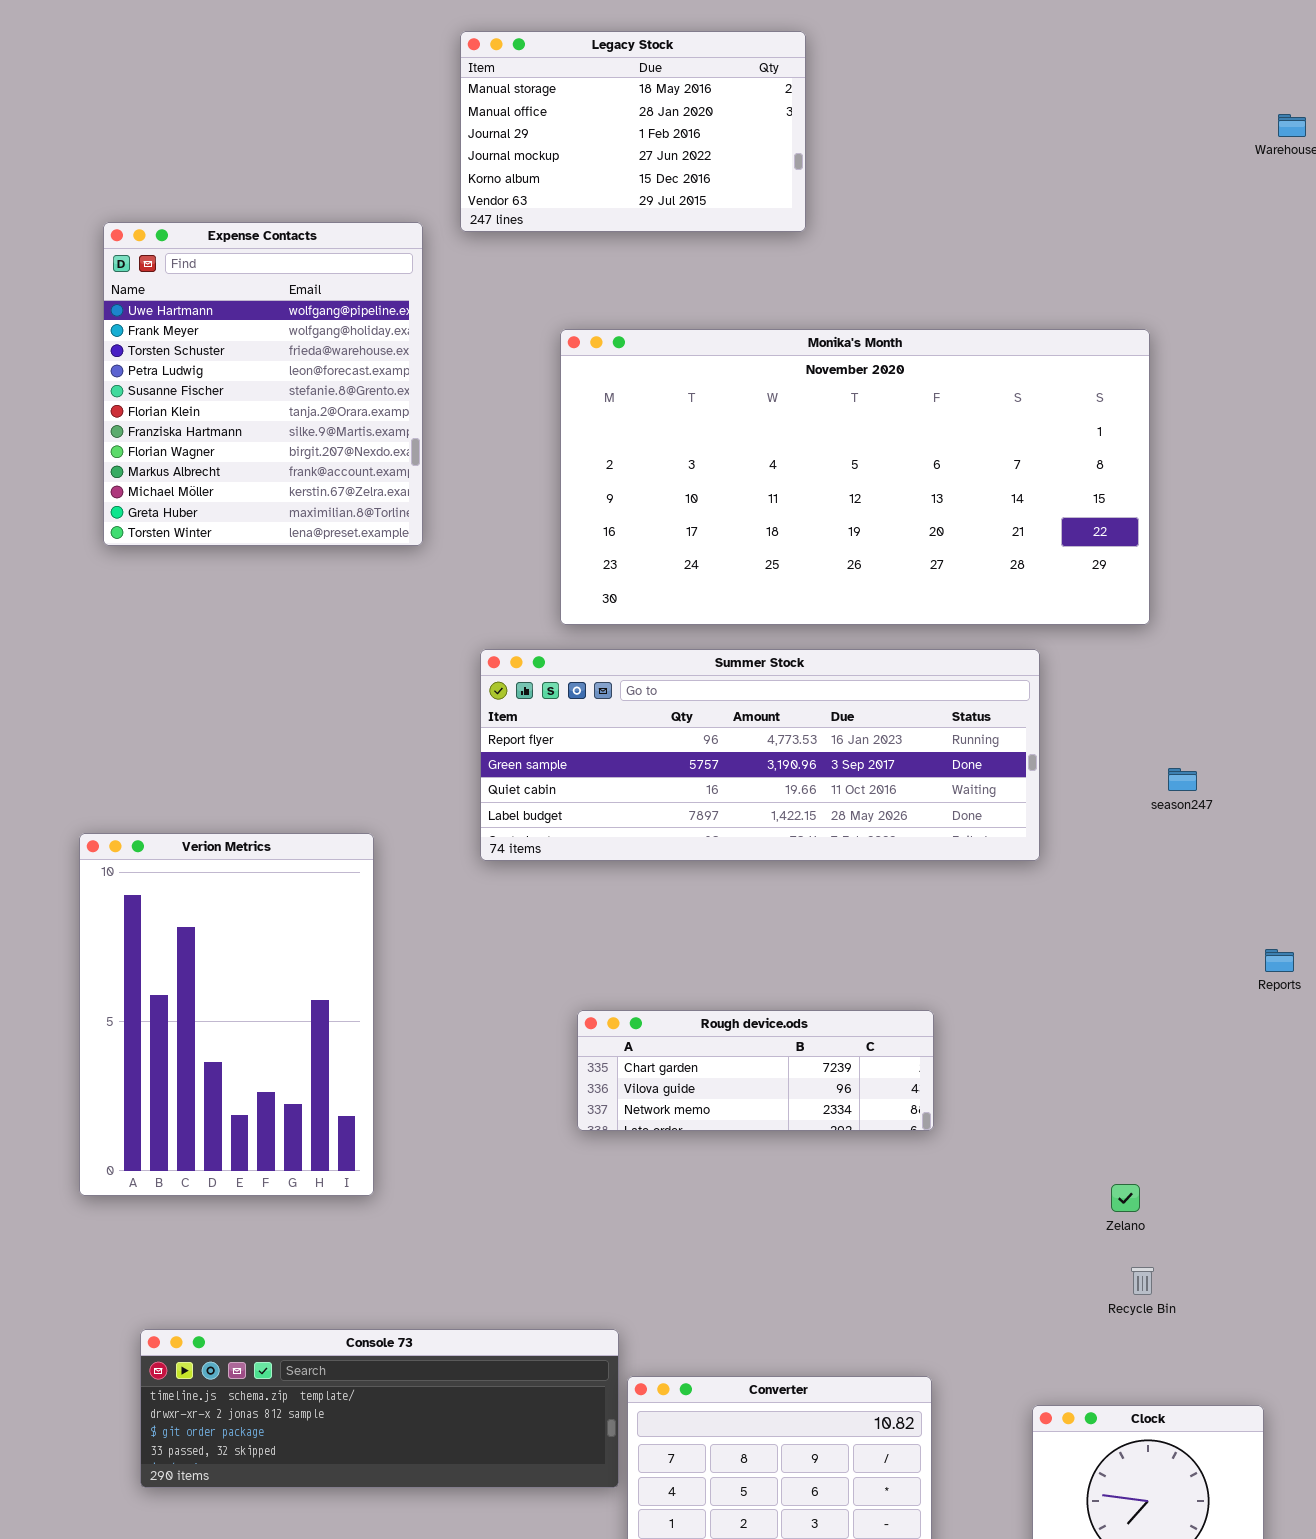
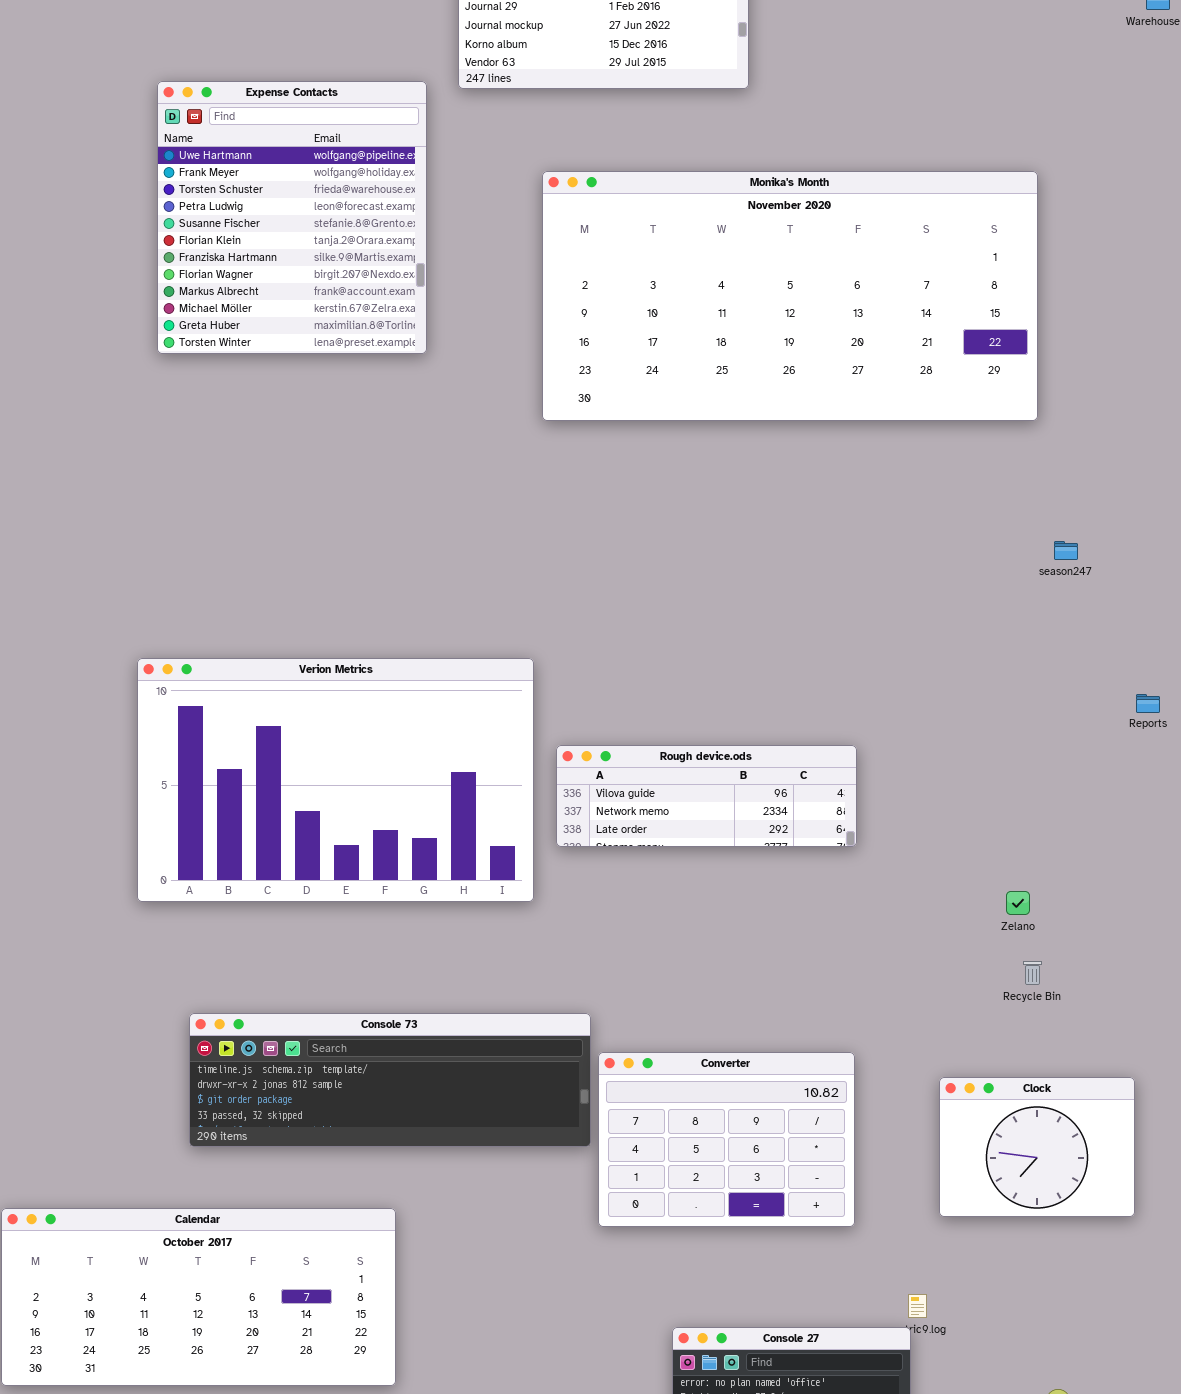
Summer Stock: [480,649,1040,861] -> none, closed
Verion Metrics: [79,833,374,1196] -> [137,658,534,902], resized
Rough device.ods: [577,1010,934,1131] -> [556,745,857,847], scrolled down 1 row

